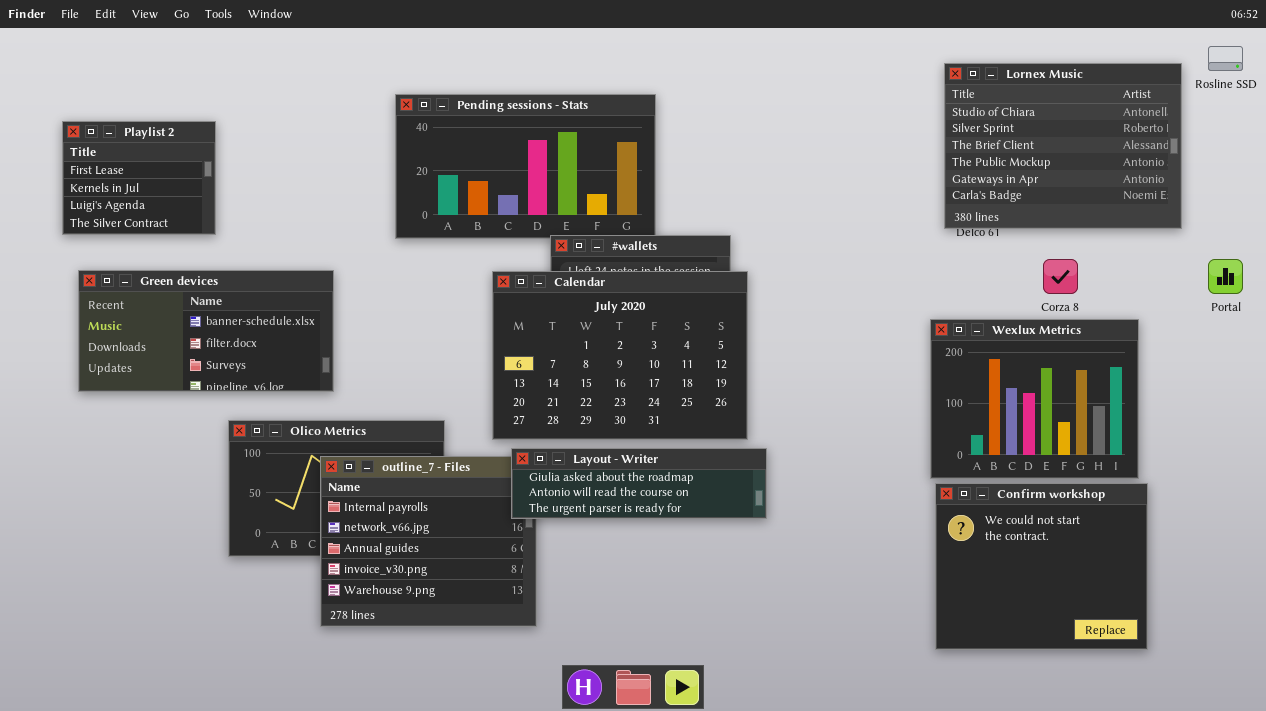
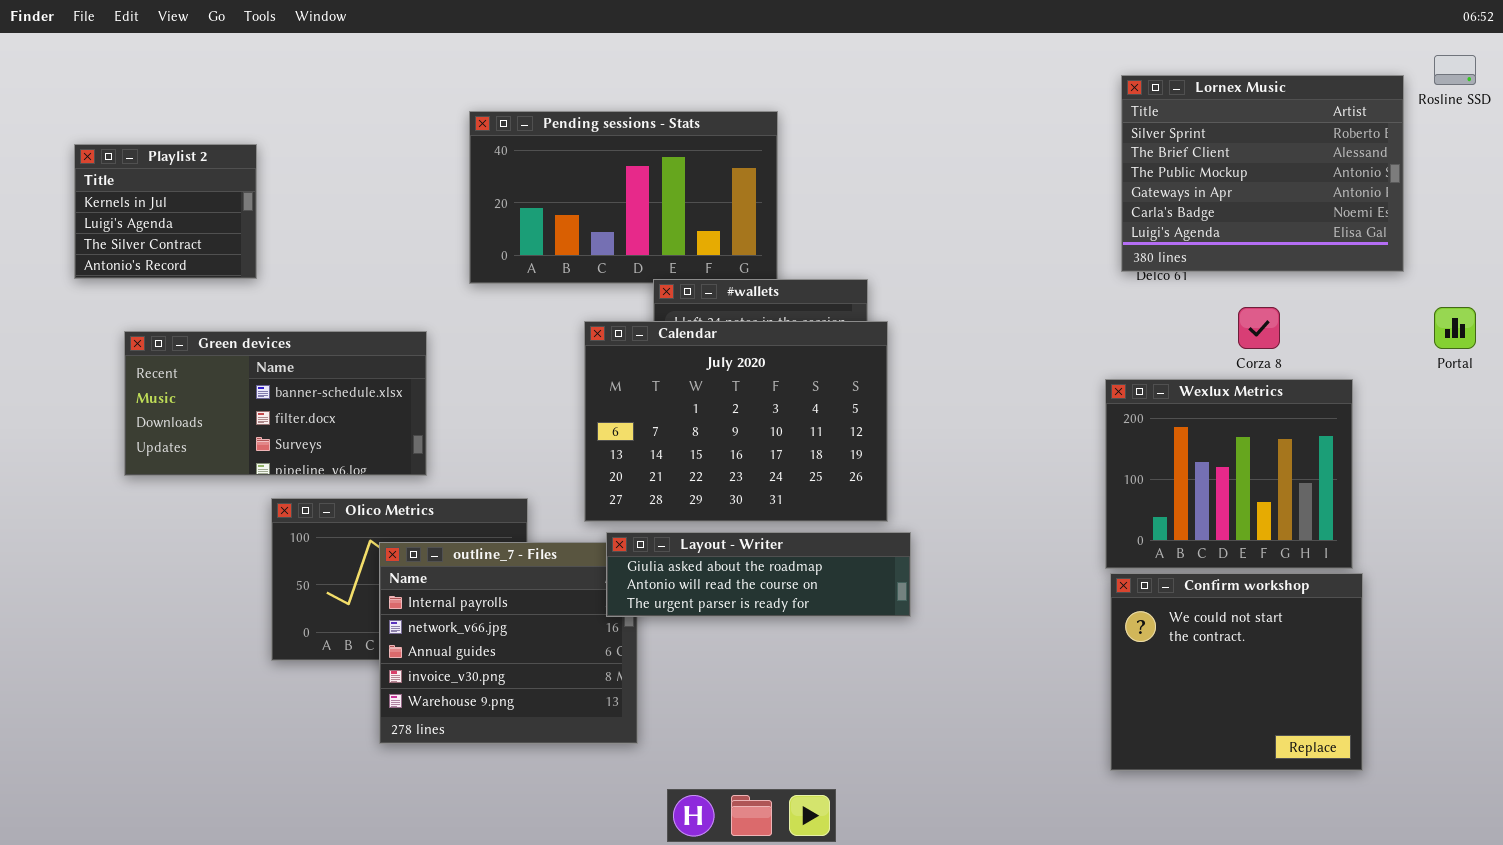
Lornex Music: [944,63,1182,229] -> [1121,75,1404,272], scrolled down 1 row
Playlist 2: [62,121,216,235] -> [74,144,257,279], scrolled down 1 row
Green devices: [78,270,334,392] -> [124,331,427,476], moved

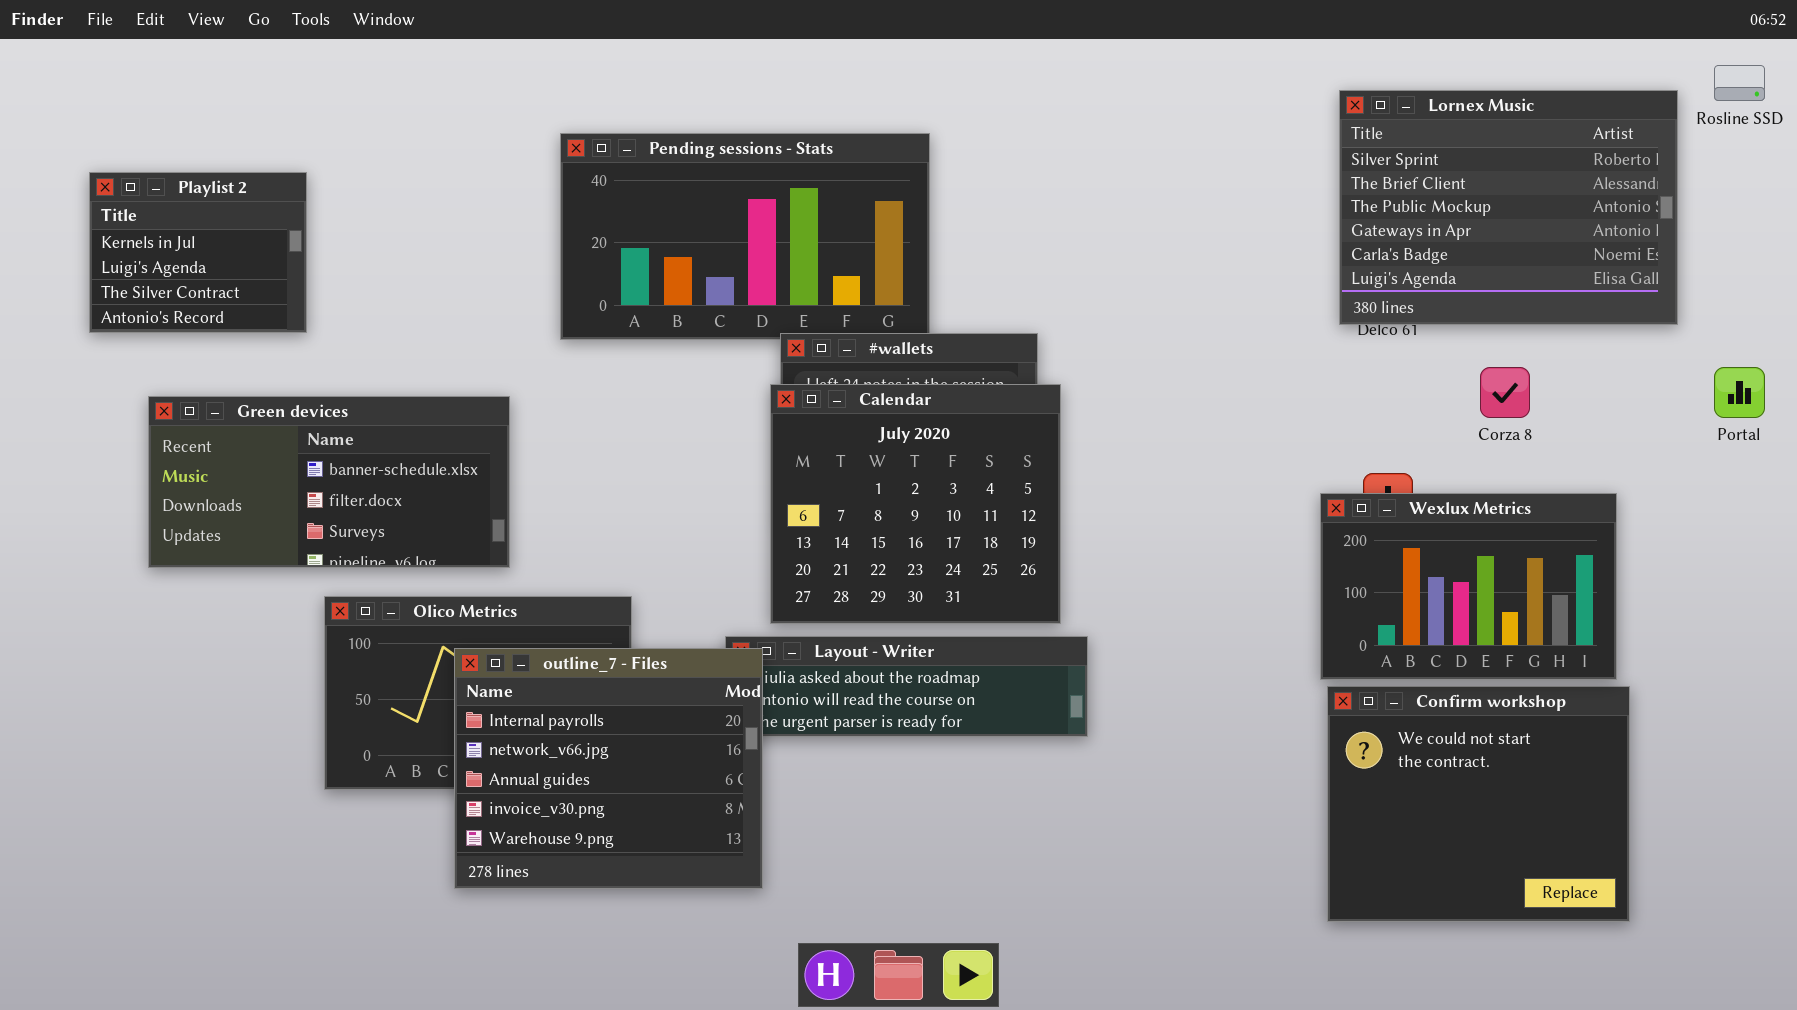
Calendar: [584,321,888,522] -> [770,384,1061,624], resized
Wexlux Metrics: [1105,379,1353,569] -> [1320,493,1617,680], resized
outline_7 - Files: [379,542,638,744] -> [454,648,763,889], raised

